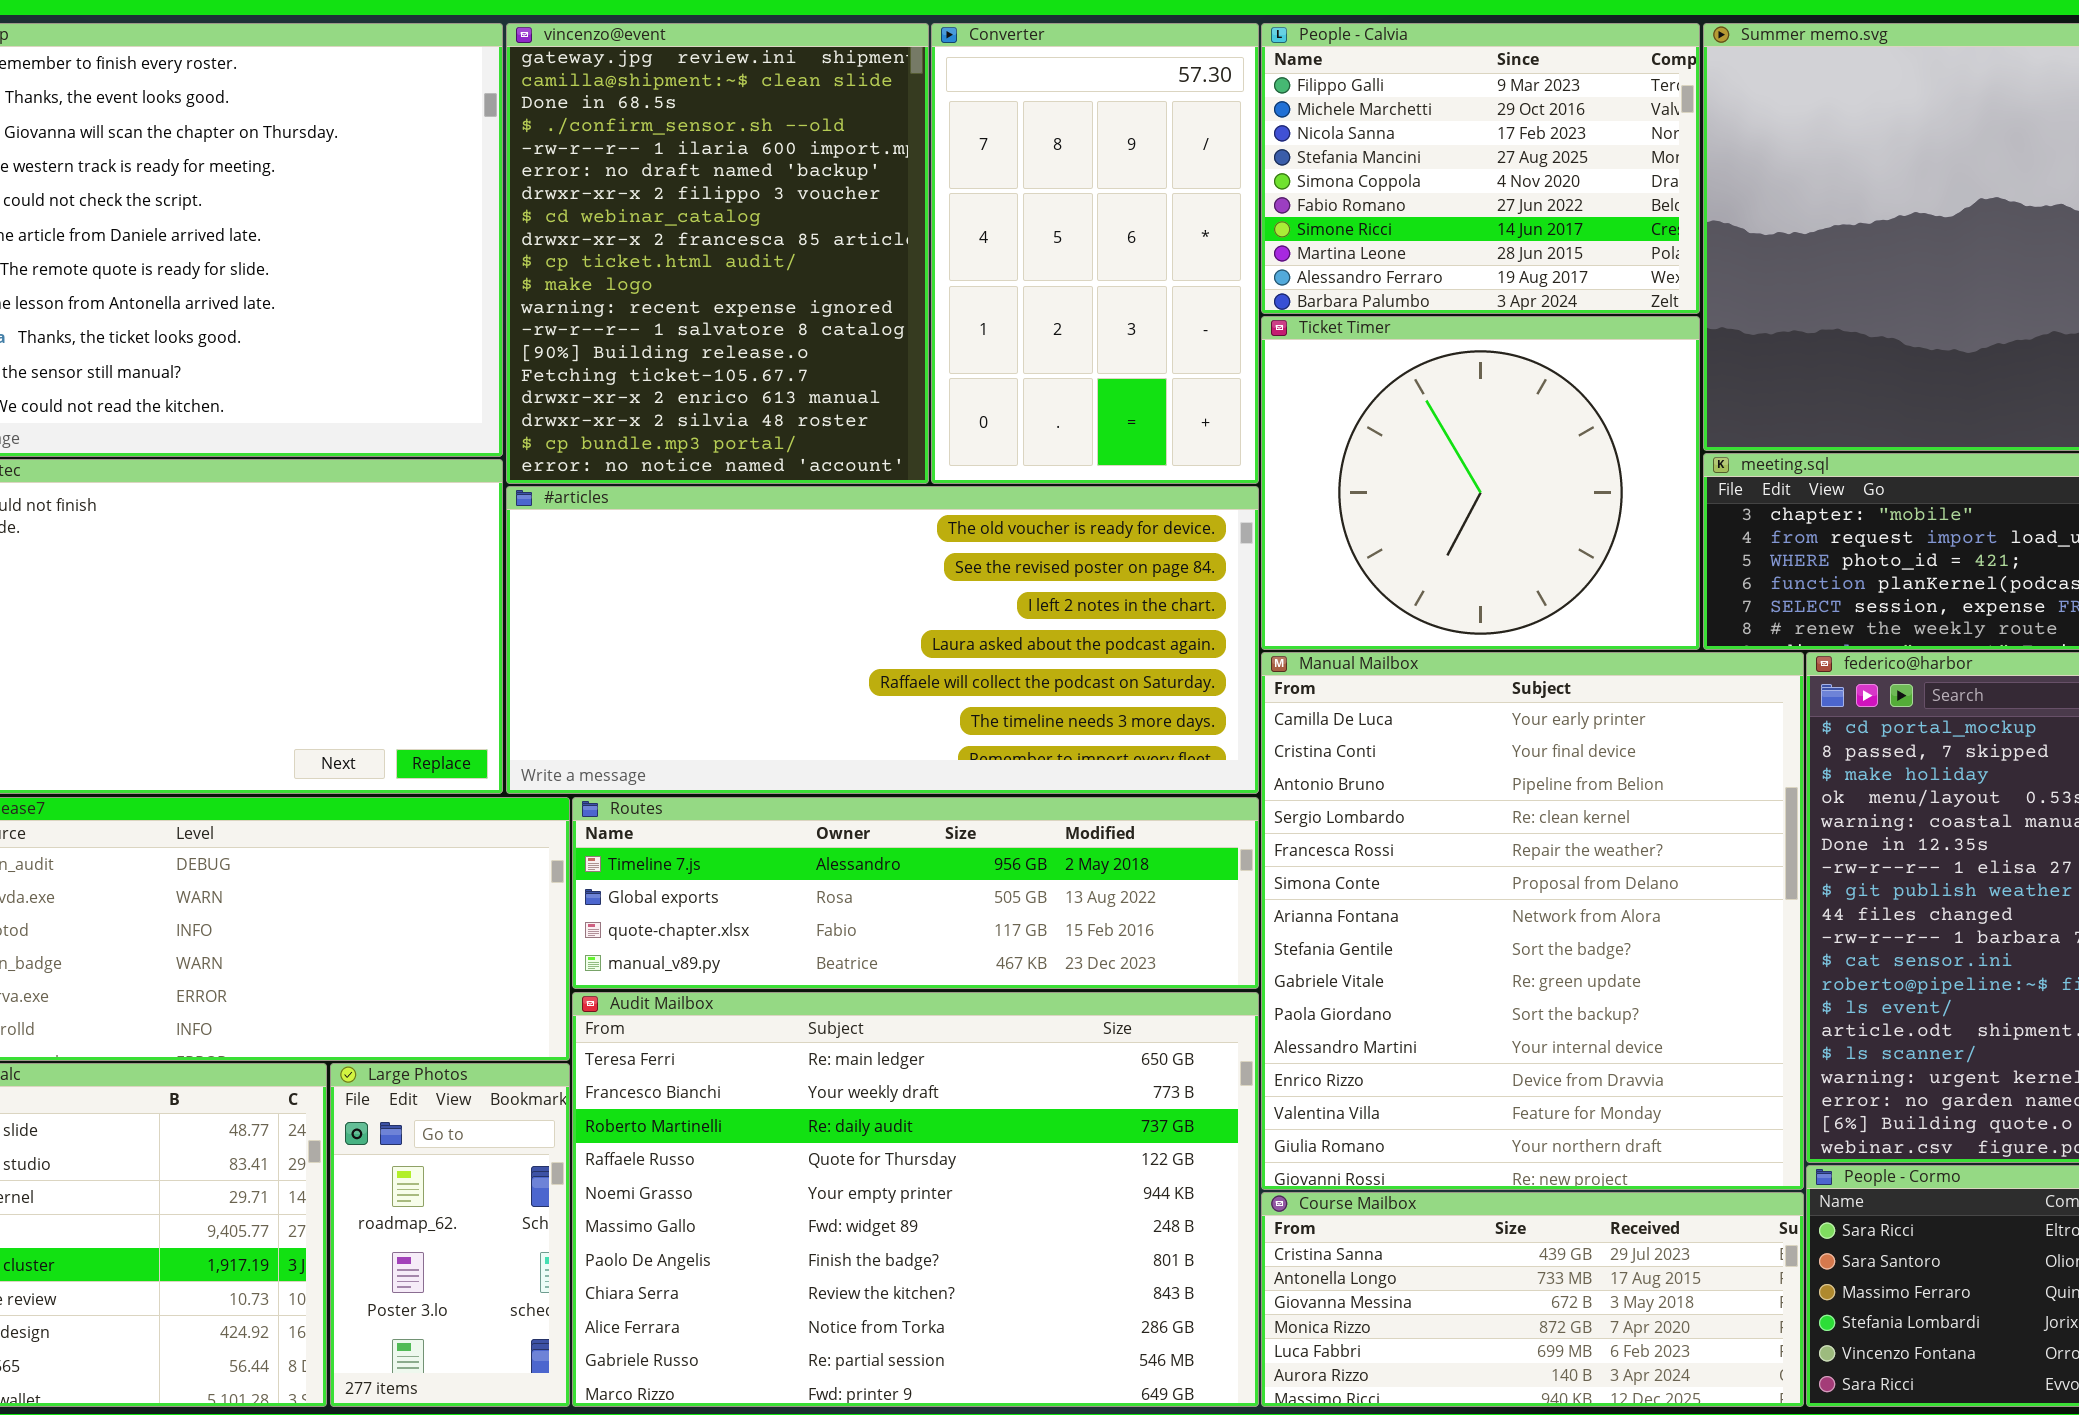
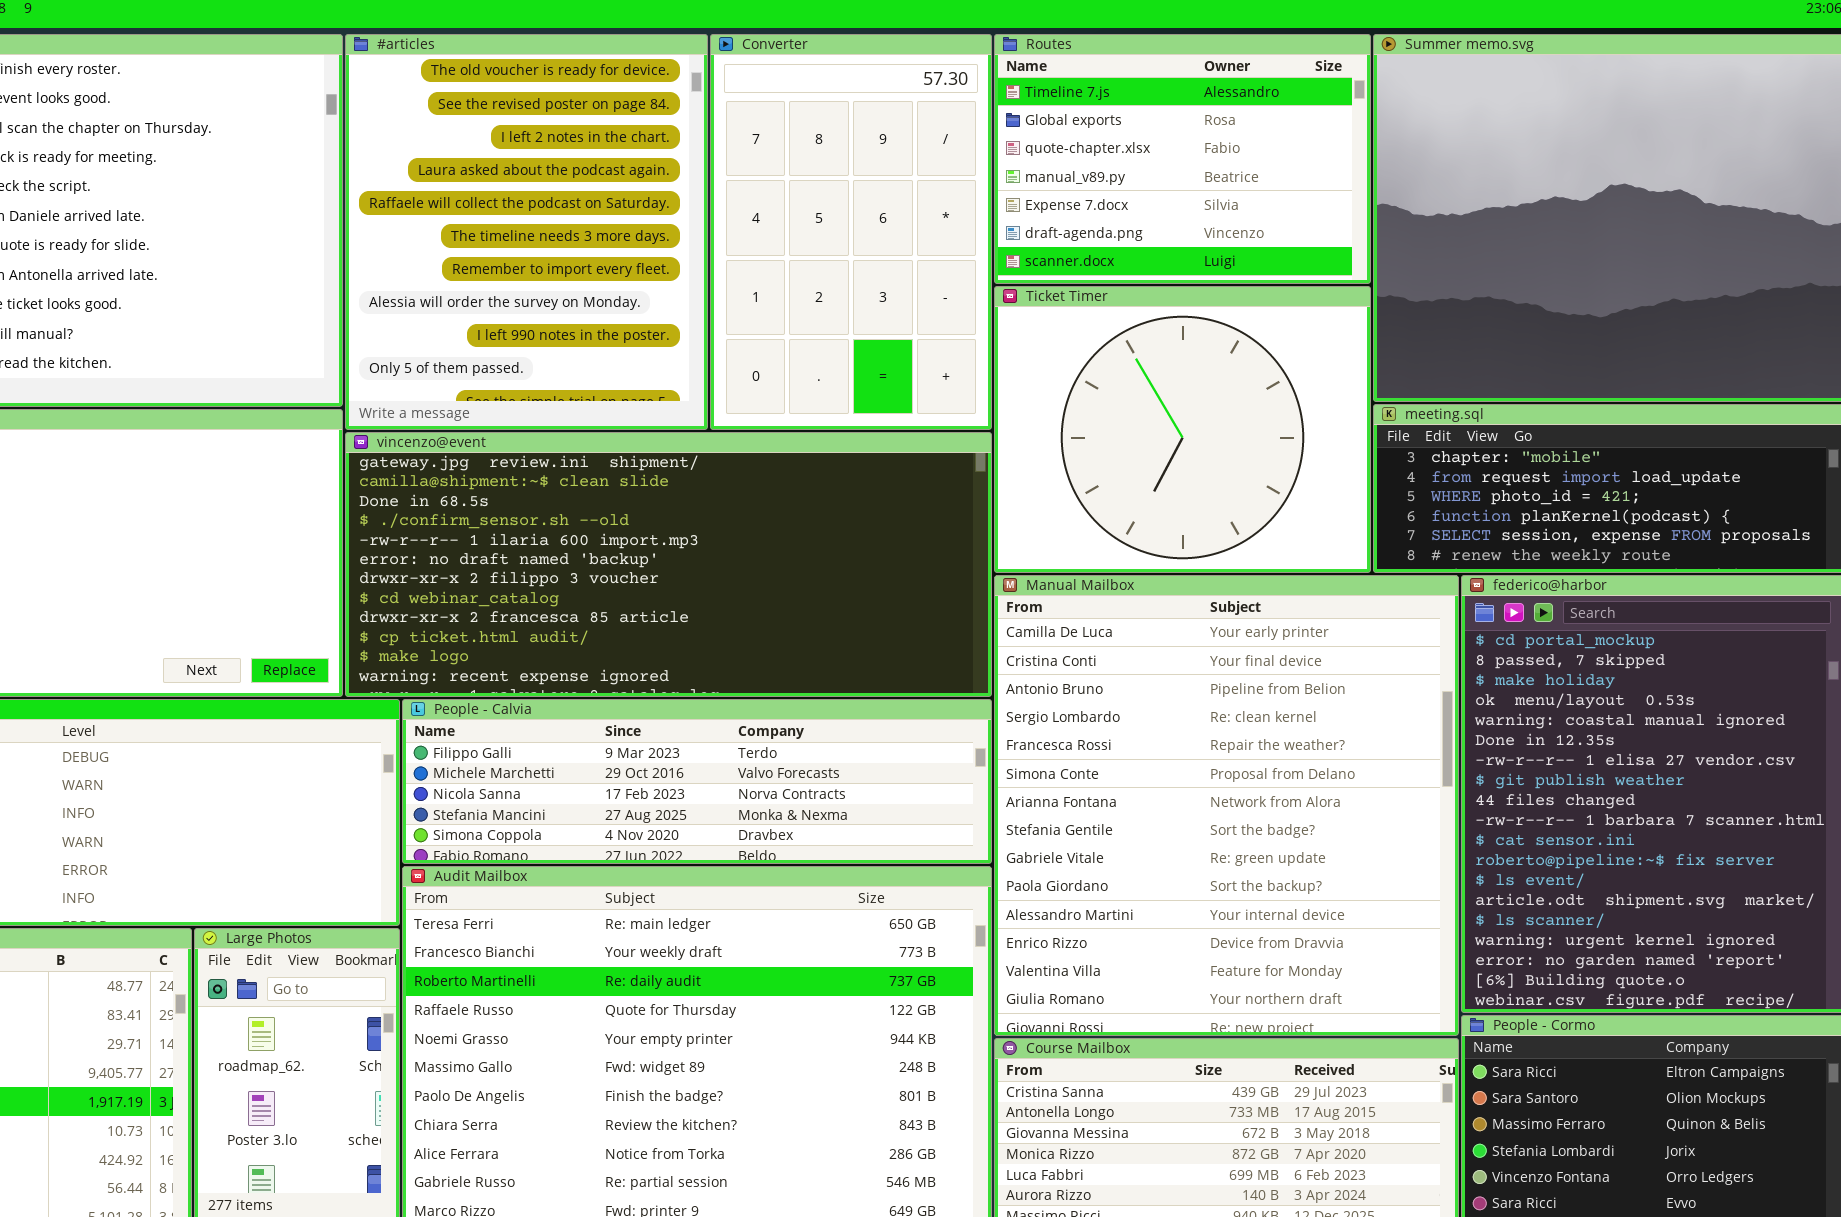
vincenzo@event: [506,23,929,484] -> [345,432,992,697], moved, resized
People - Calvia: [1261,23,1700,314] -> [402,699,992,864], moved, resized
#articles: [506,486,1259,794] -> [345,34,708,430], moved, resized
Routes: [572,797,1259,989] -> [994,34,1371,284], moved, resized

